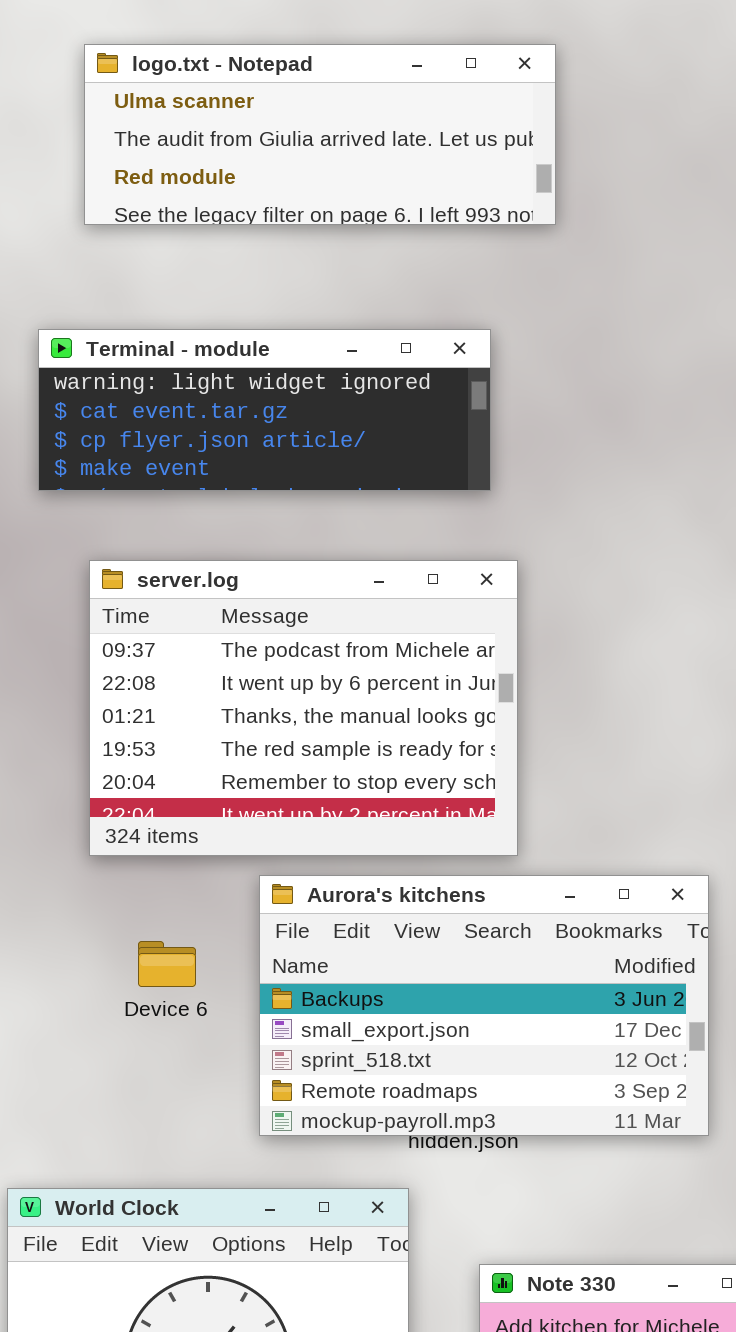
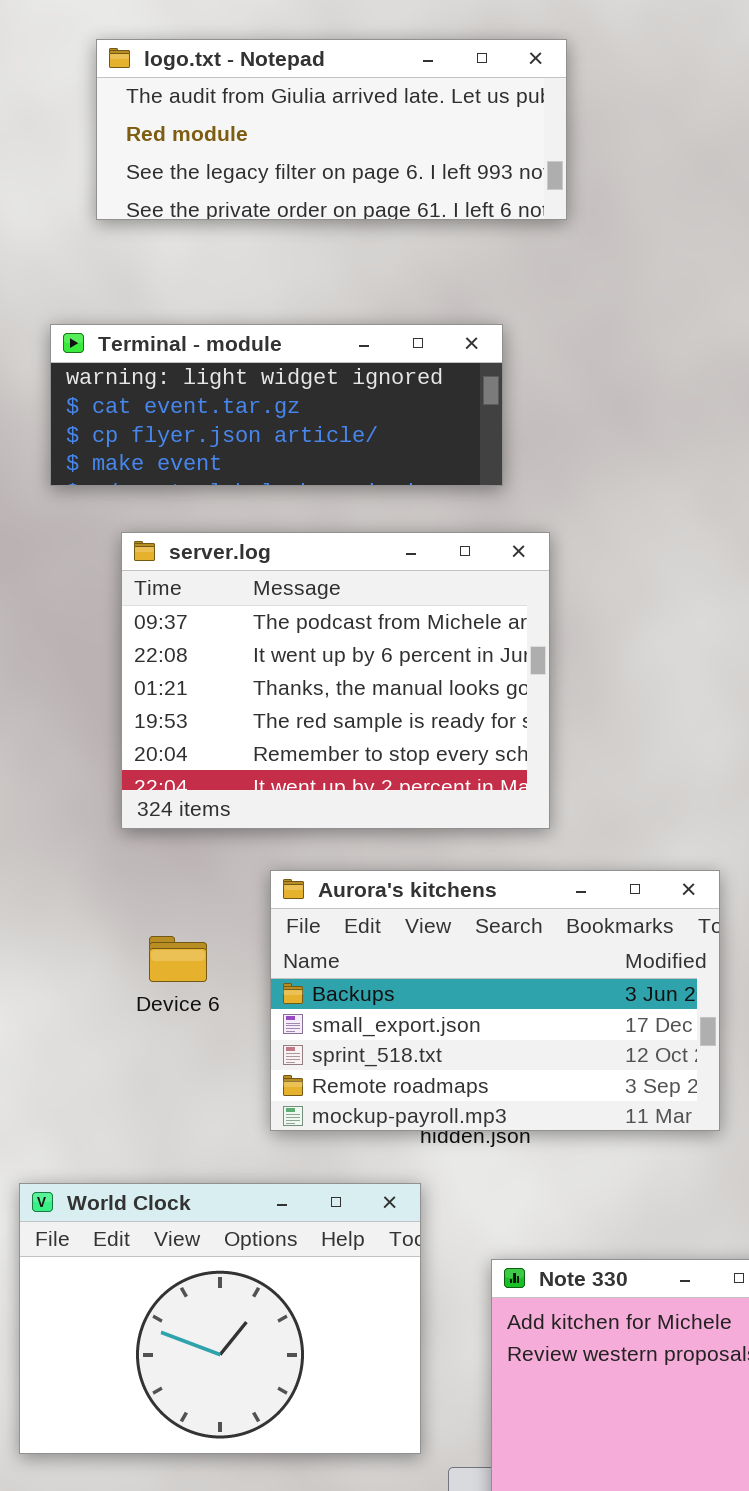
logo.txt - Notepad: [84,44,556,225] -> [96,39,567,220], scrolled down 1 row
server.log: [89,560,518,856] -> [121,532,550,829], moved

